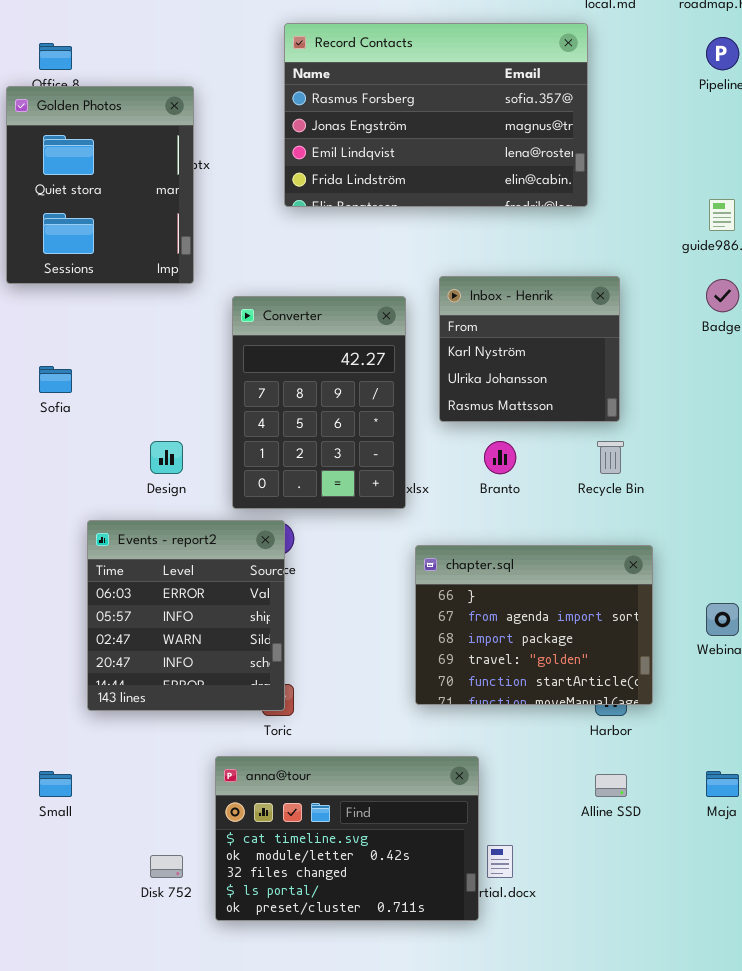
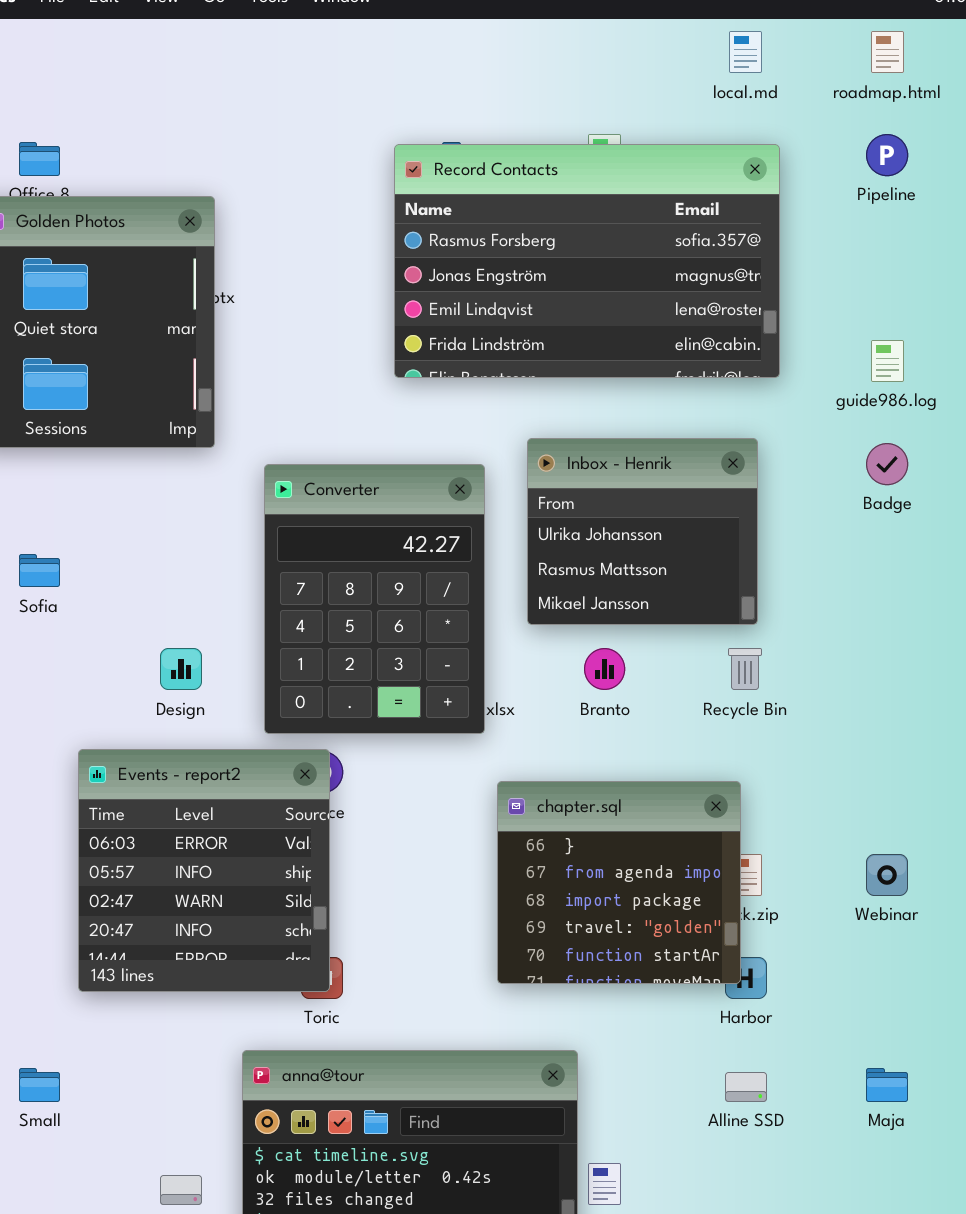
Record Contacts: [284,23,588,207] -> [394,144,780,378], moved
Inbox - Henrik: [439,276,620,422] -> [527,438,758,625], scrolled down 1 row
chapter.sql: [415,545,653,705] -> [497,781,741,984], resized

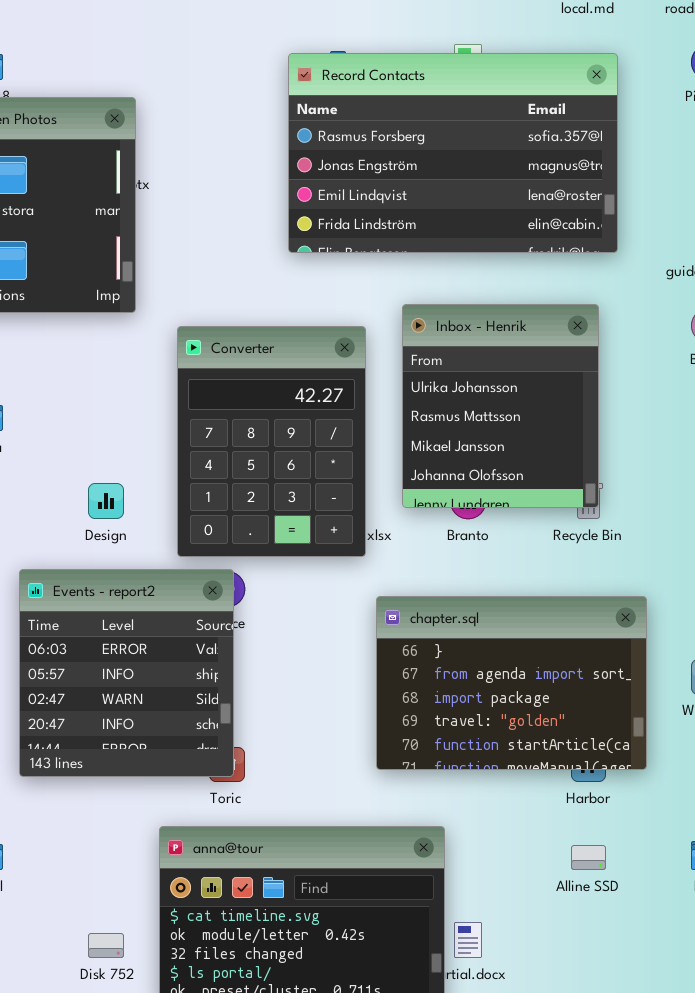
Inbox - Henrik: [527,438,758,625] -> [402,304,599,508], resized
chapter.sql: [497,781,741,984] -> [376,596,647,770], resized

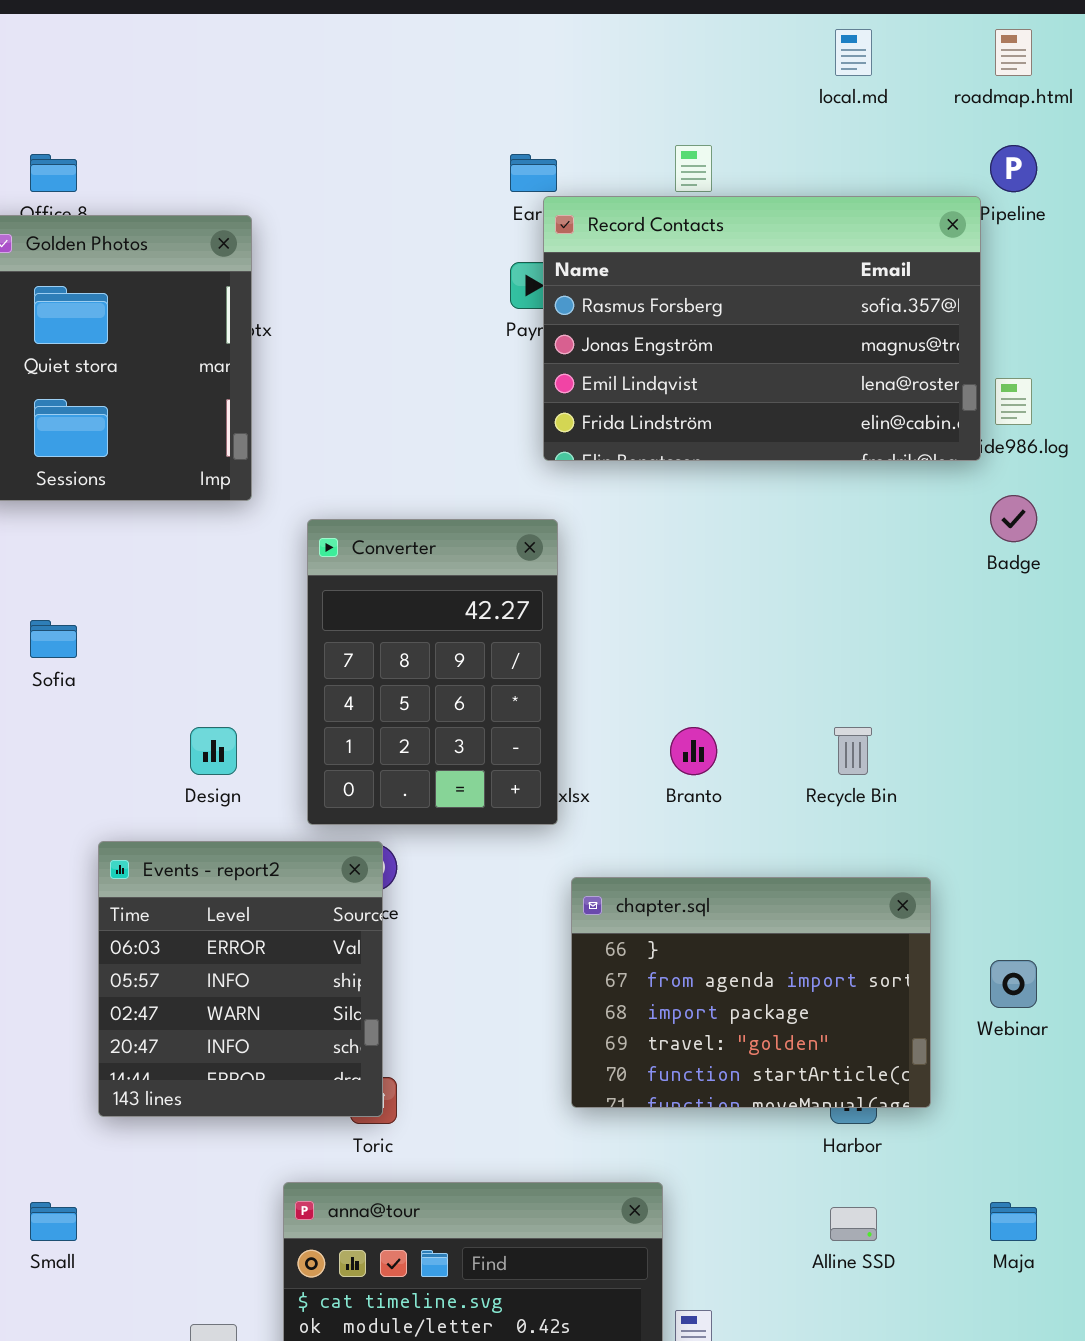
Record Contacts: [288,53,618,253] -> [543,196,981,461], moved
Inbox - Henrik: [402,304,599,508] -> none, closed

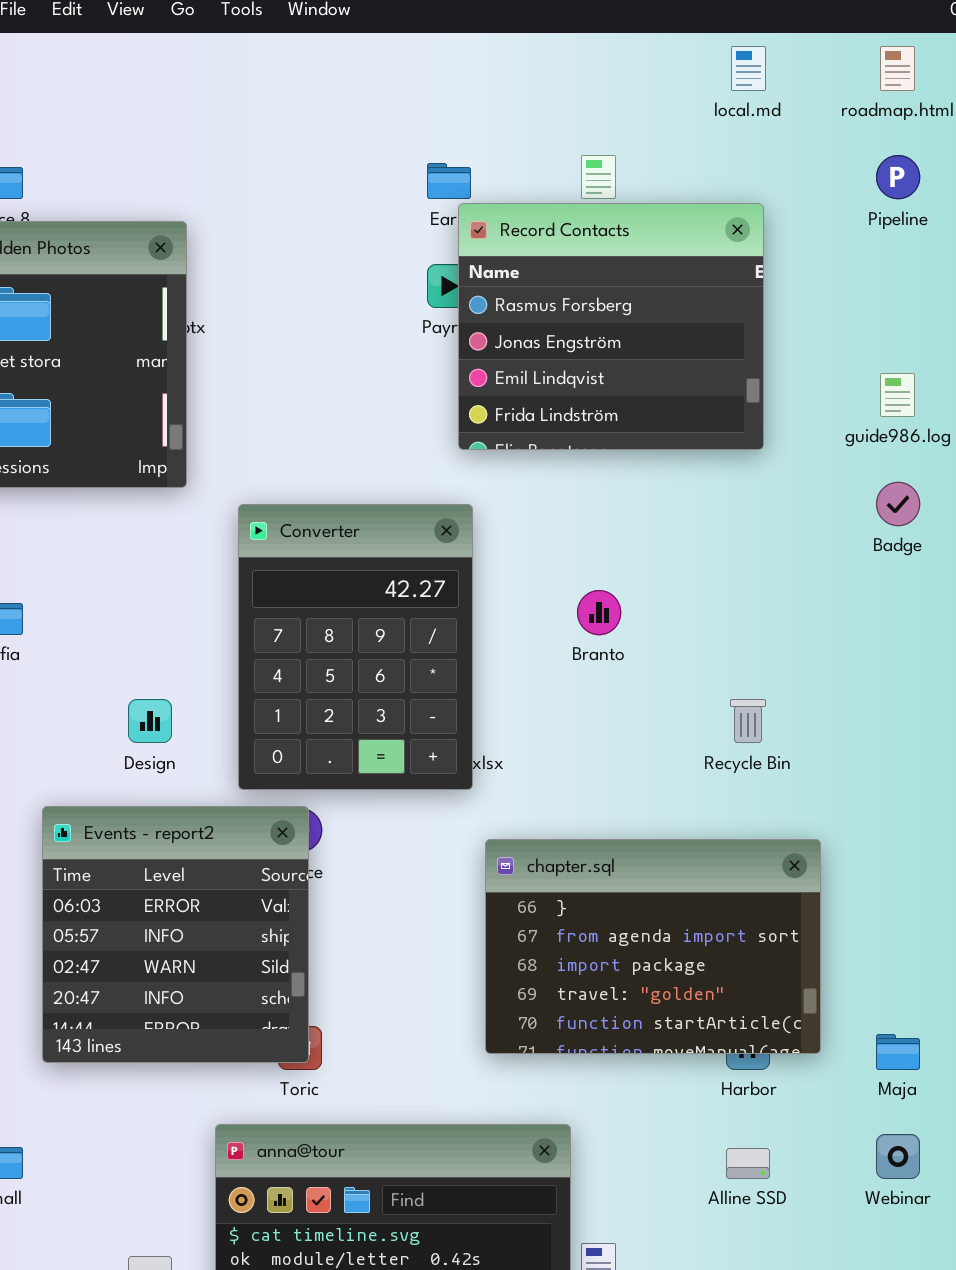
Record Contacts: [543,196,981,461] -> [458,203,764,450], resized
Branto: [670,727,717,775] -> [577,590,621,635], moved
Webinar: [990,960,1037,1008] -> [876,1134,920,1179], moved
Maja: [990,1202,1037,1241] -> [876,1034,920,1070], moved

